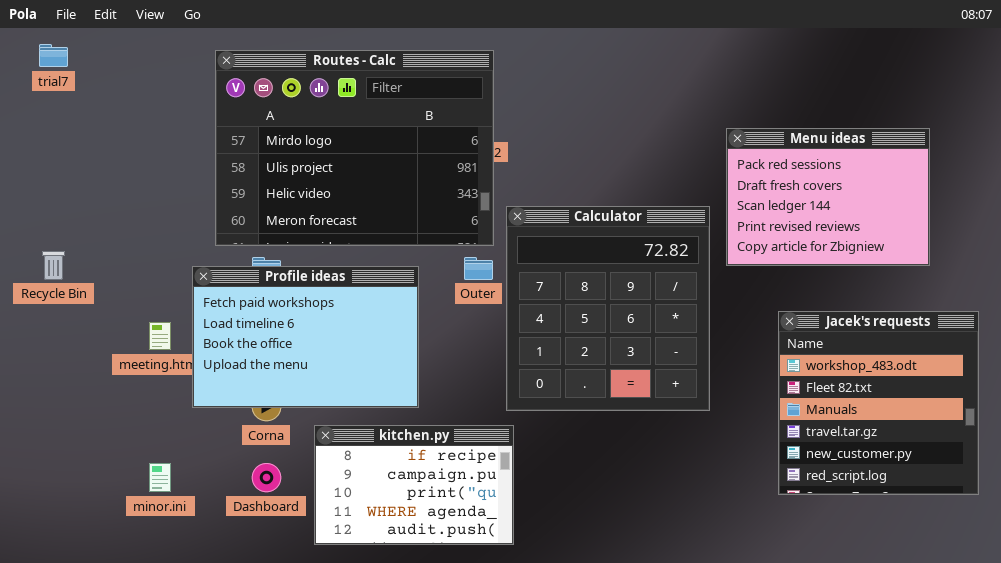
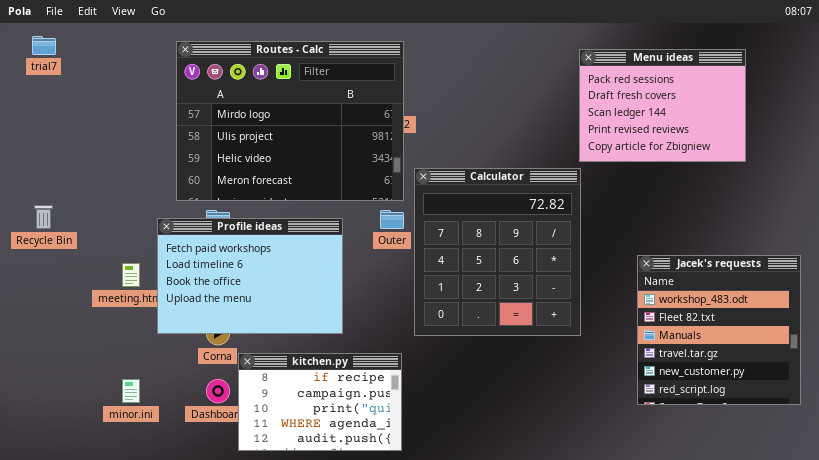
Menu ideas: [726,128,930,266] -> [579,49,746,162], moved
kitchen.py: [314,425,514,545] -> [238,353,402,451], moved

